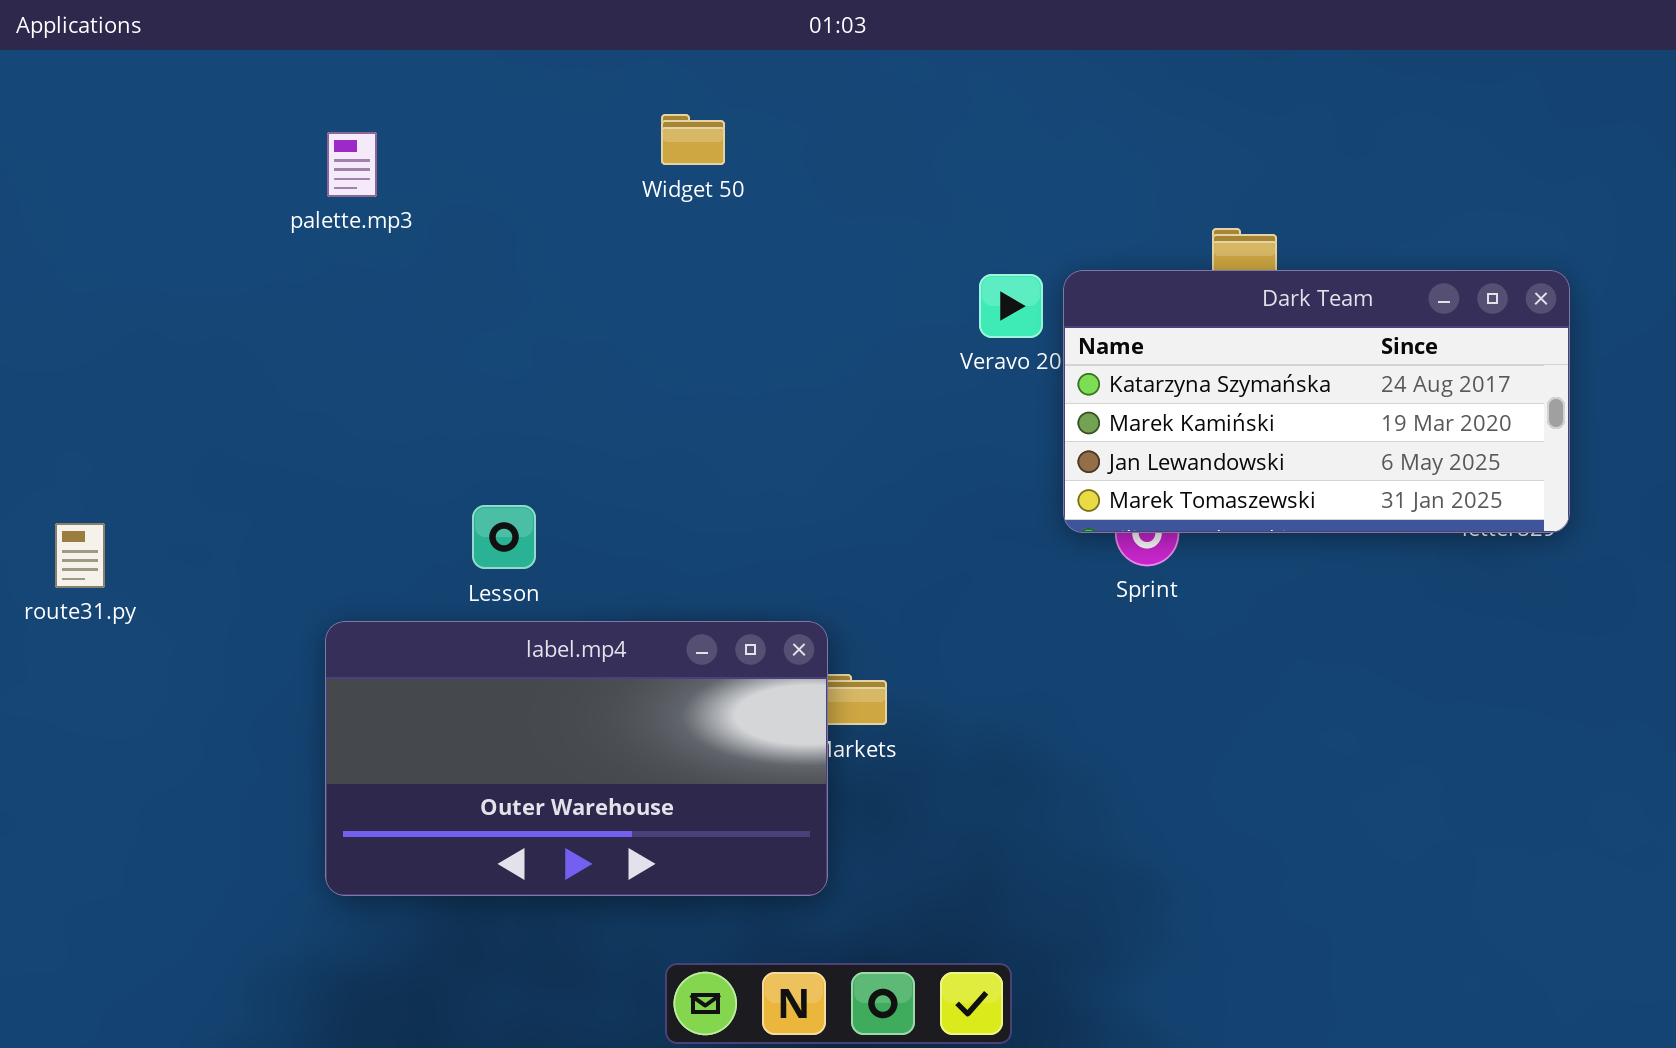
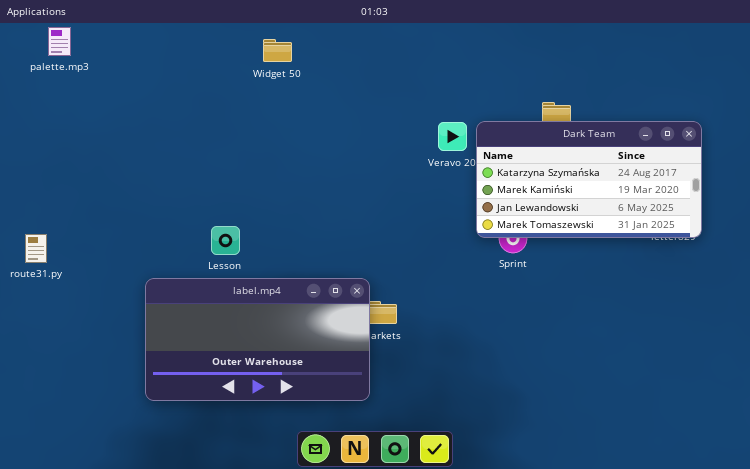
Widget 50: [661,114,725,165] -> [263,39,292,62], moved
palette.mp3: [327,132,377,197] -> [48,27,71,56], moved

